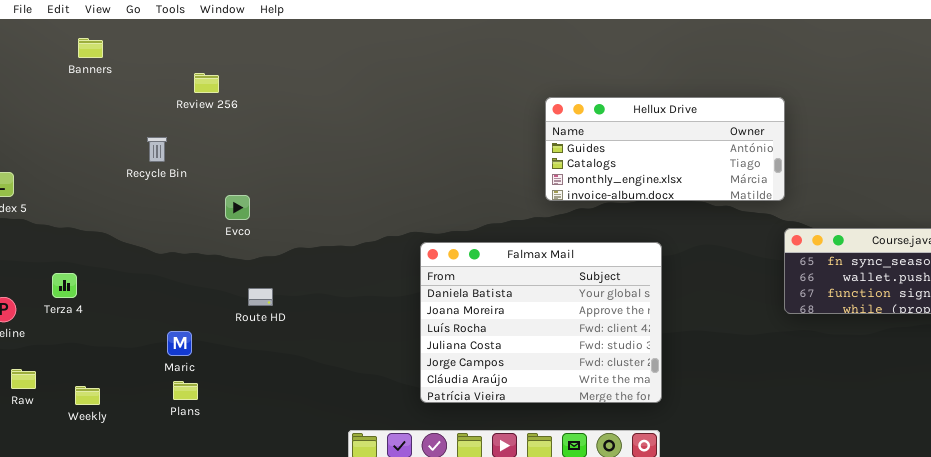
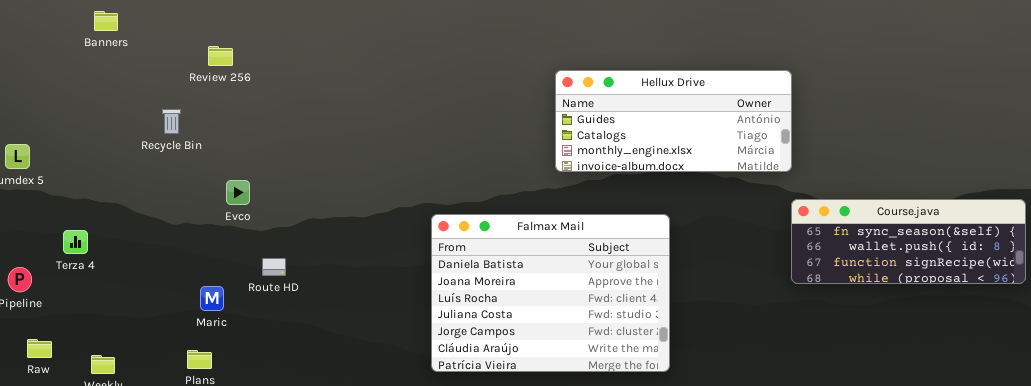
Evco: [225,195,250,220] -> [226,180,250,205], moved
Terza 4: [52,273,77,298] -> [63,230,88,254], moved
Maric: [167,331,192,356] -> [200,286,224,311], moved

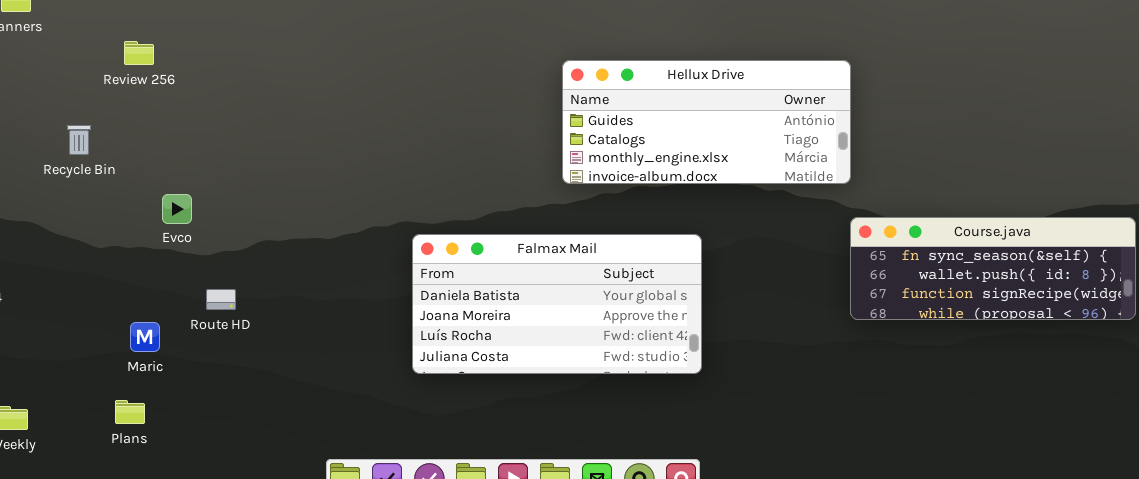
Review 256: [208,46,233,66] -> [124,41,154,65], moved
Recycle Bin: [162,109,181,134] -> [67,125,91,155], moved
Falmax Mail: [431,214,670,372] -> [412,234,702,374], resized

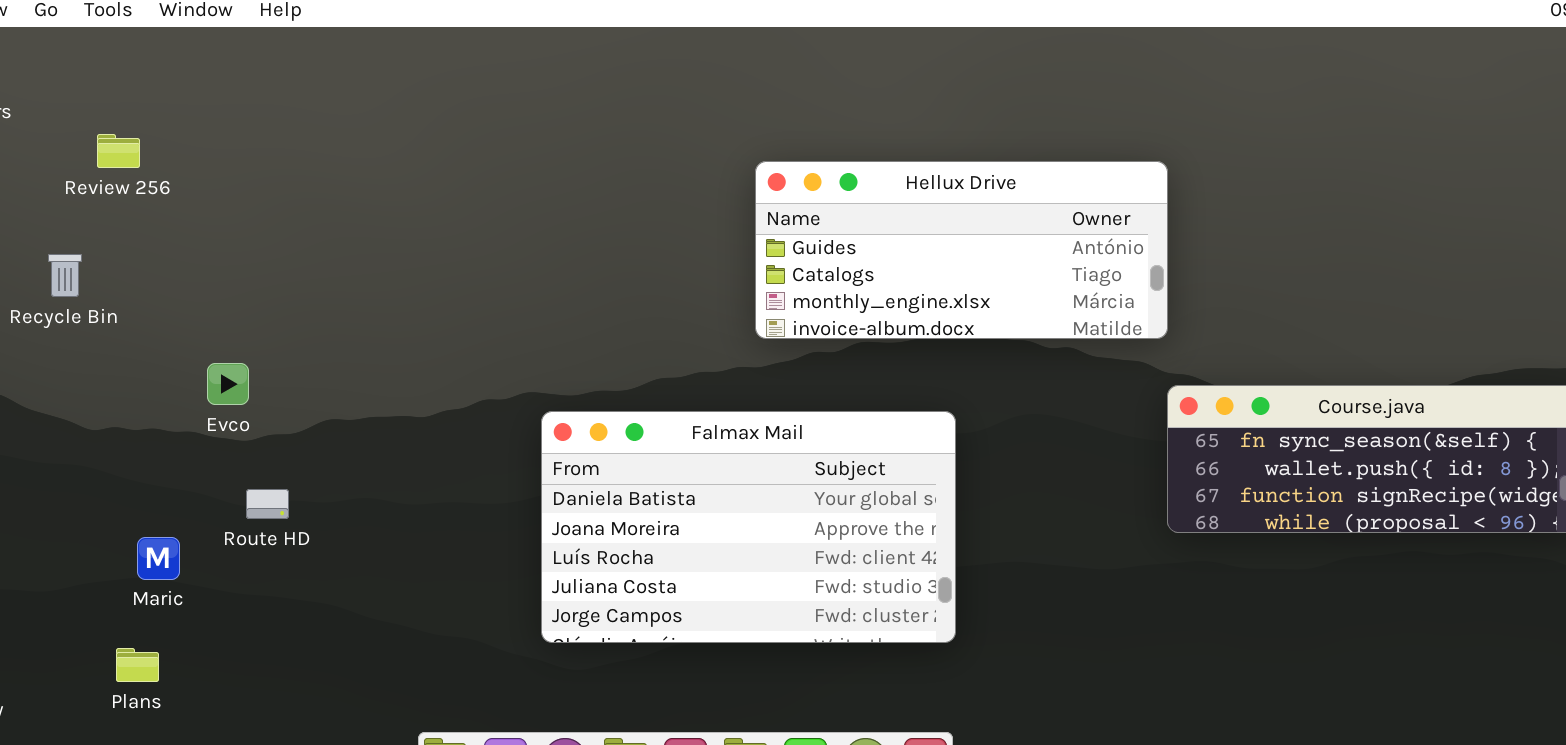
Review 256: [124,41,154,65] -> [97,134,140,168], moved
Evco: [162,194,192,224] -> [207,363,249,405], moved
Falmax Mail: [412,234,702,374] -> [541,411,956,643], resized

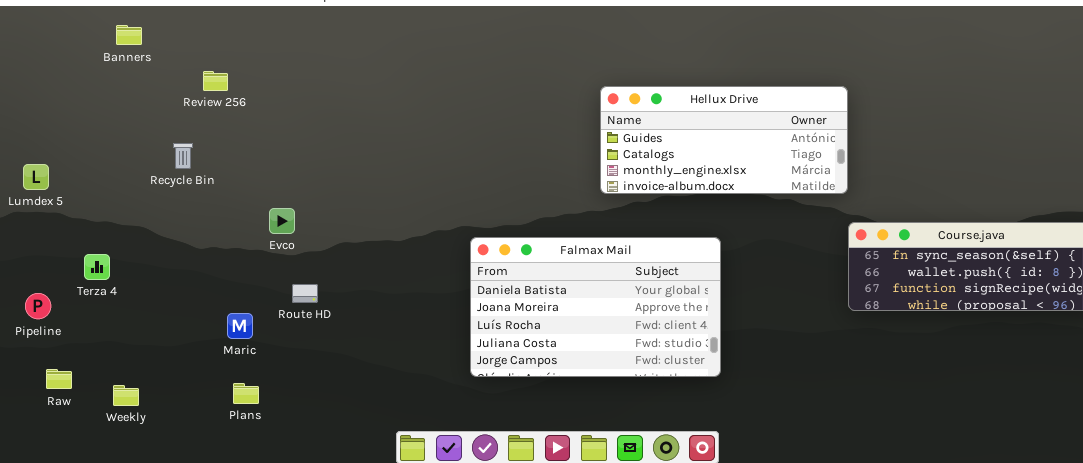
Plans: [116,648,159,682] -> [233,383,259,404], moved

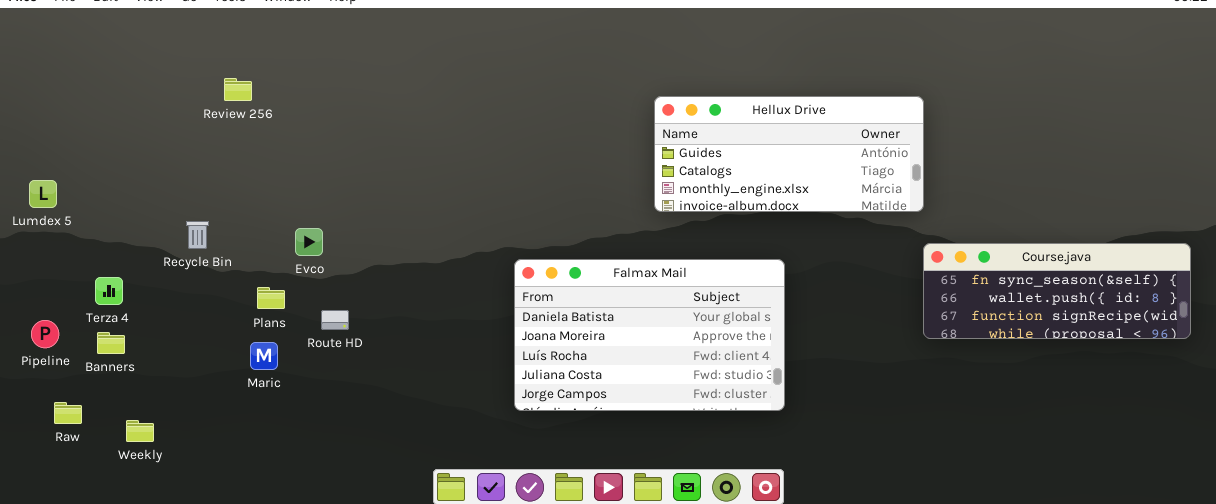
Banners: [116,25,142,45] -> [97,332,125,354], moved
Recycle Bin: [173,143,193,169] -> [186,221,209,249], moved
Plans: [233,383,259,404] -> [257,287,285,309], moved

